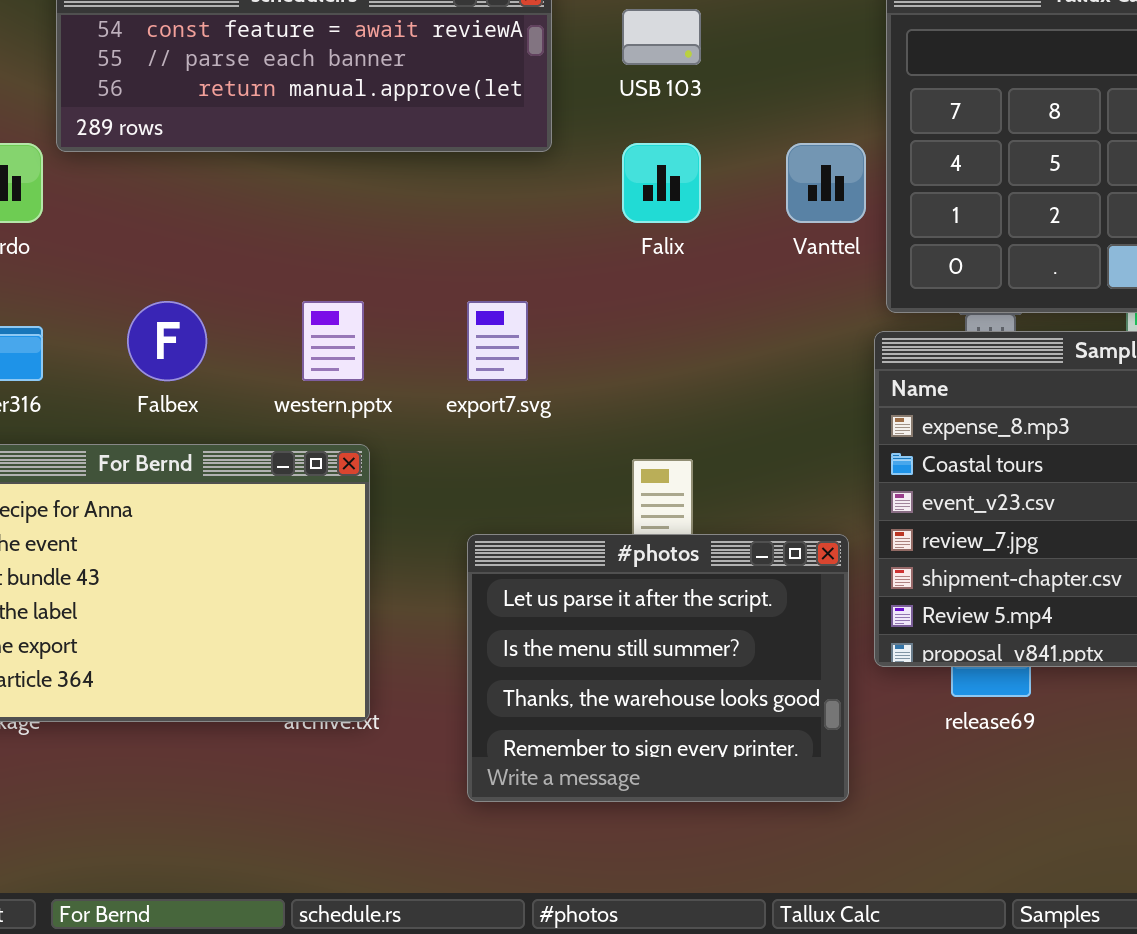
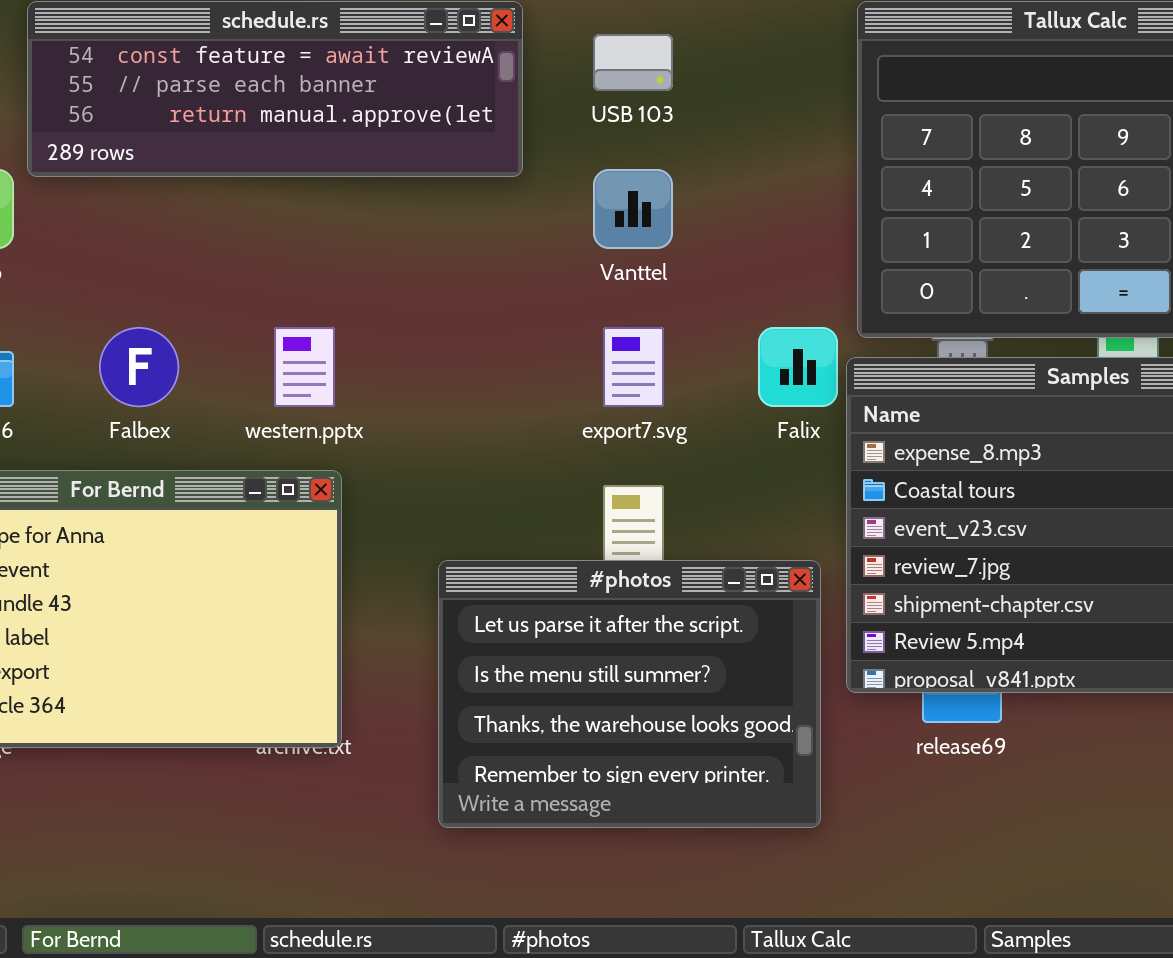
Falix: [622,143,701,223] -> [758,327,838,407], moved
Vanttel: [786,143,866,223] -> [593,169,673,249], moved
export7.svg: [467,301,528,381] -> [603,327,664,407], moved

